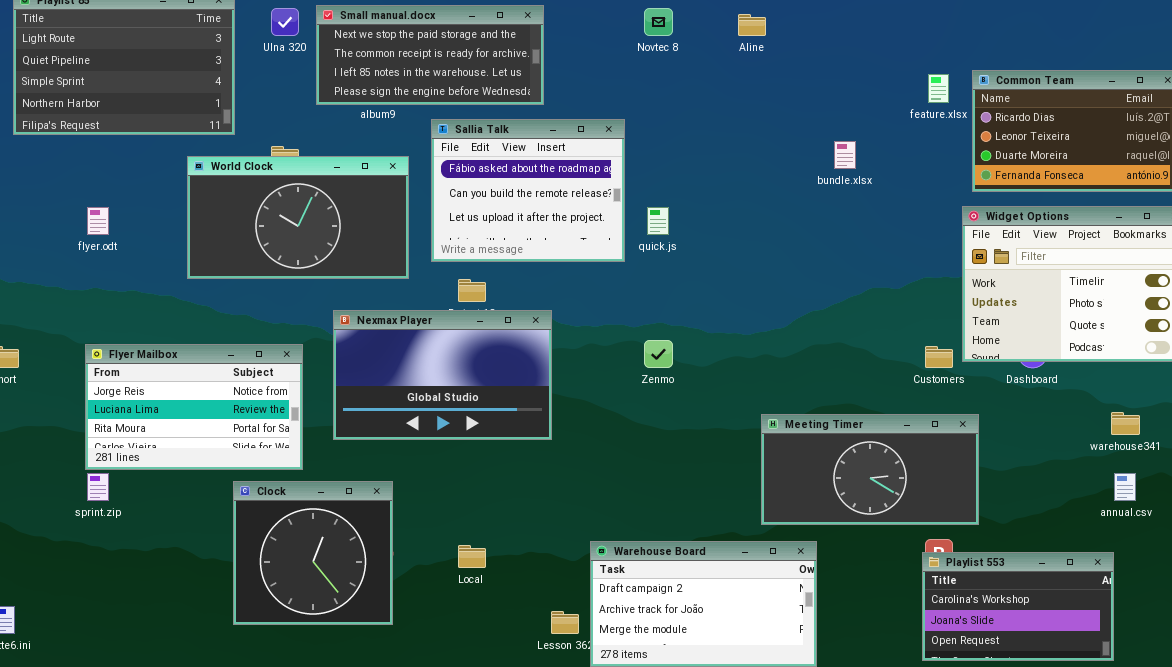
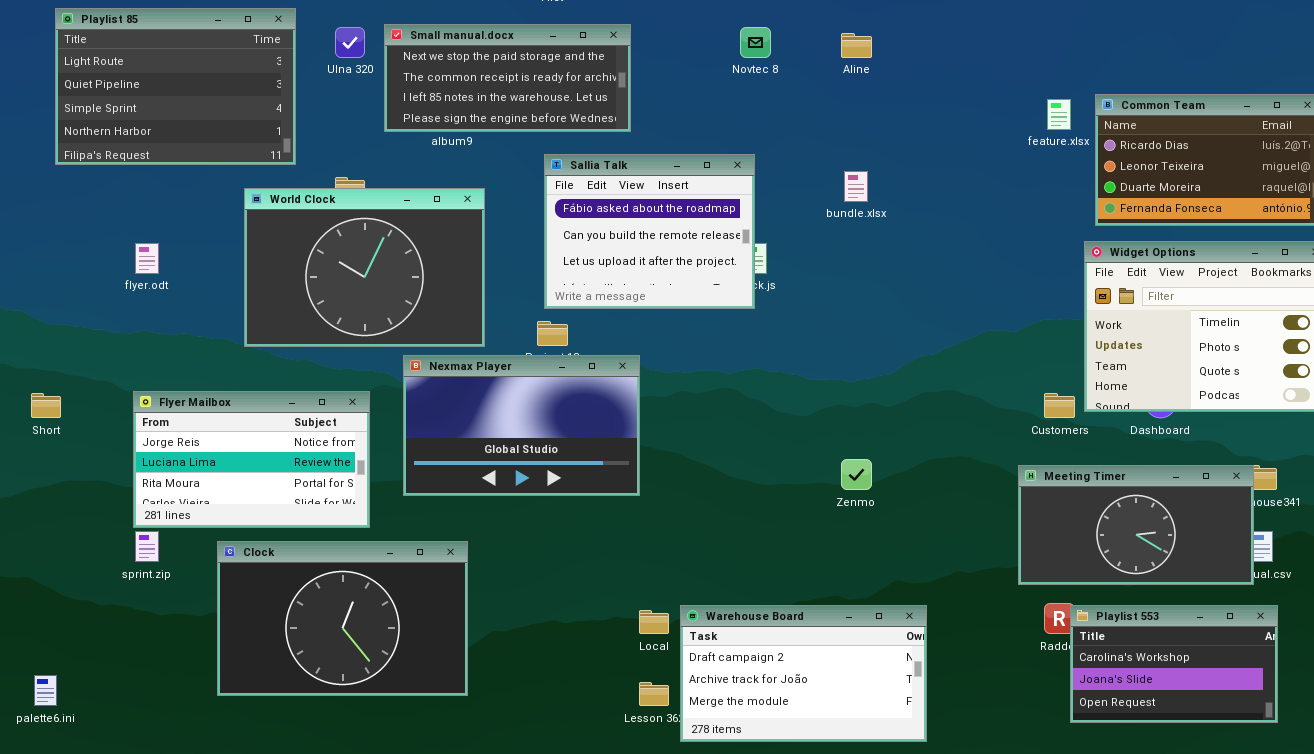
Sallia Talk: [431,119,625,262] -> [544,154,755,309], moved
bundle.xlsx: [834,141,856,169] -> [844,171,868,202], moved
World Clock: [187,156,409,279] -> [244,188,485,347], resized
Zenmo: [644,340,673,368] -> [841,459,872,490], moved
Meeting Timer: [761,414,979,525] -> [1018,465,1254,585], moved
Clock: [233,481,393,625] -> [217,541,468,696], resized
Local: [458,545,486,568] -> [639,610,669,634], moved
Playlist 553: [922,552,1114,661] -> [1070,605,1278,723], moved

